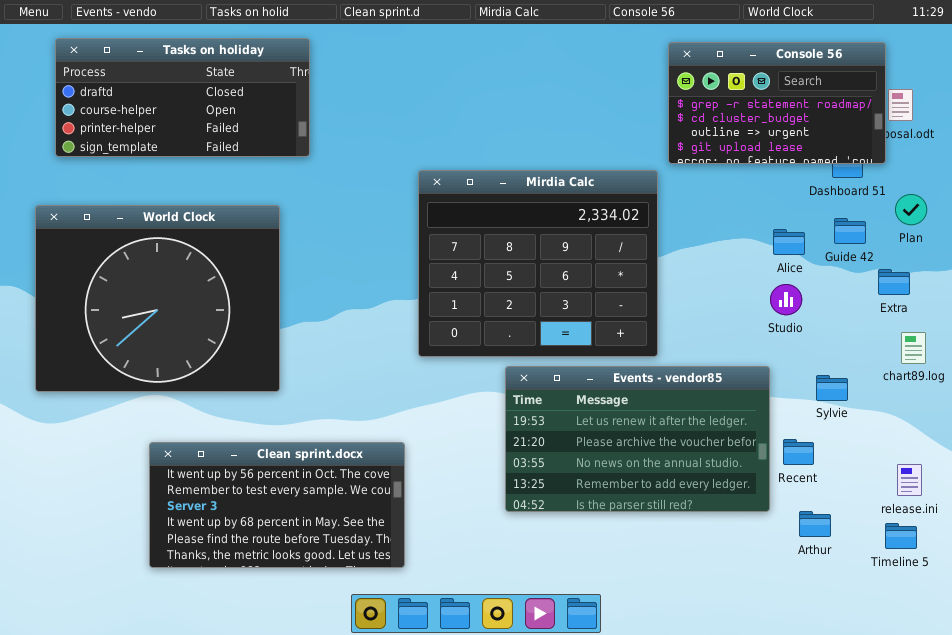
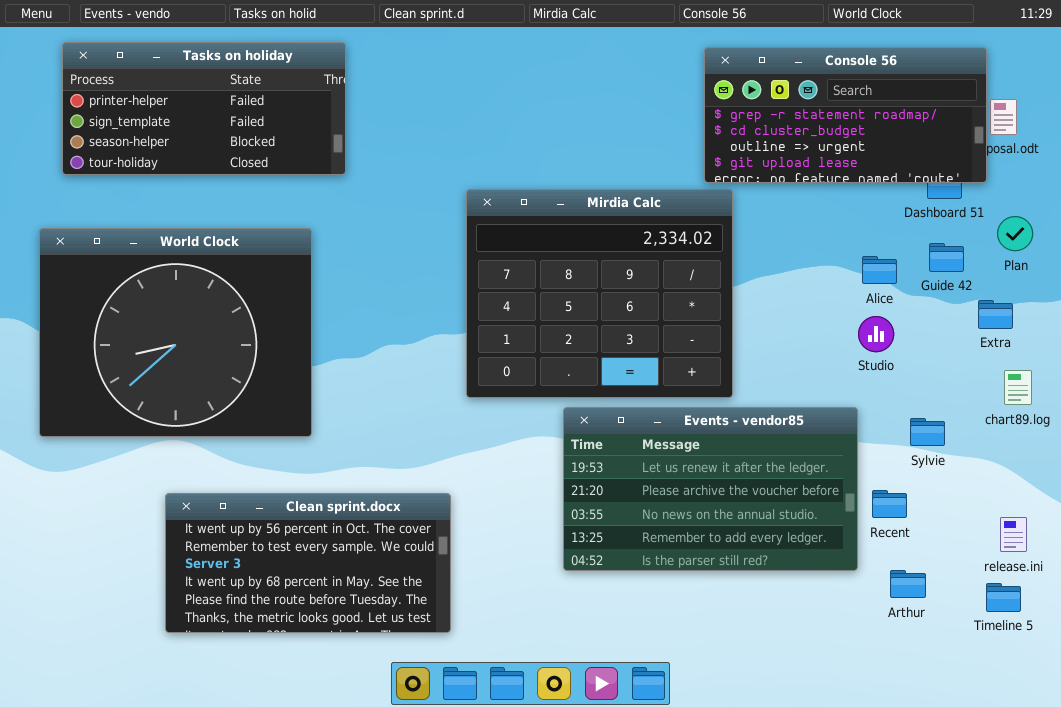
Tasks on holiday: [55,38,310,157] -> [62,42,346,175], scrolled down 2 rows
Console 56: [668,42,886,164] -> [704,47,987,183], resized

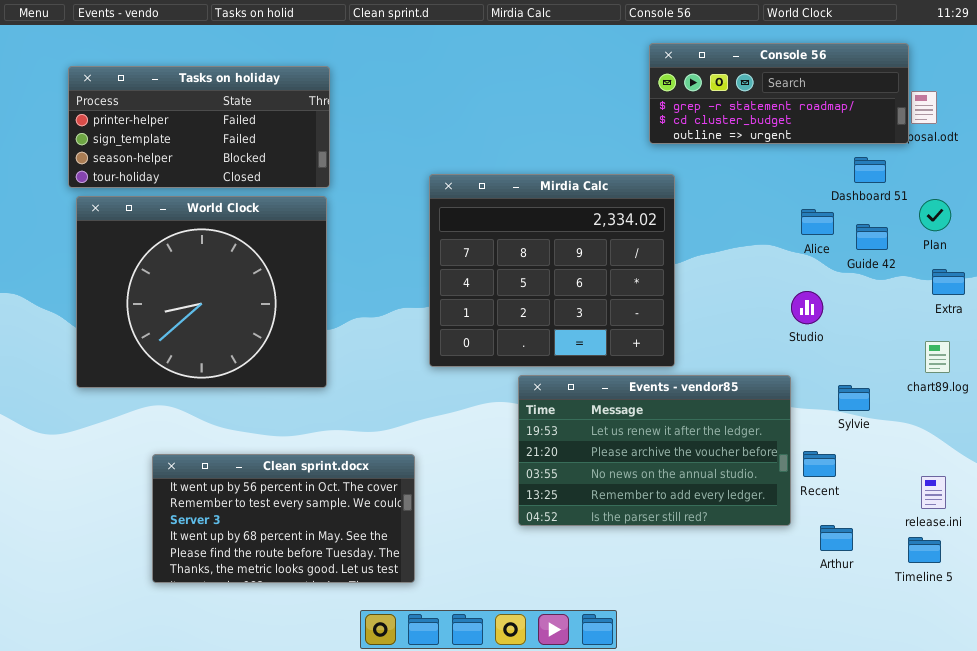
Tasks on holiday: [62,42,346,175] -> [68,66,330,188], moved
Console 56: [704,47,987,183] -> [649,43,909,144], resized
World Clock: [39,228,312,437] -> [76,196,327,388], moved
Alice: [862,256,897,284] -> [801,209,834,235], moved
Extra: [978,300,1013,329] -> [932,269,965,295], moved

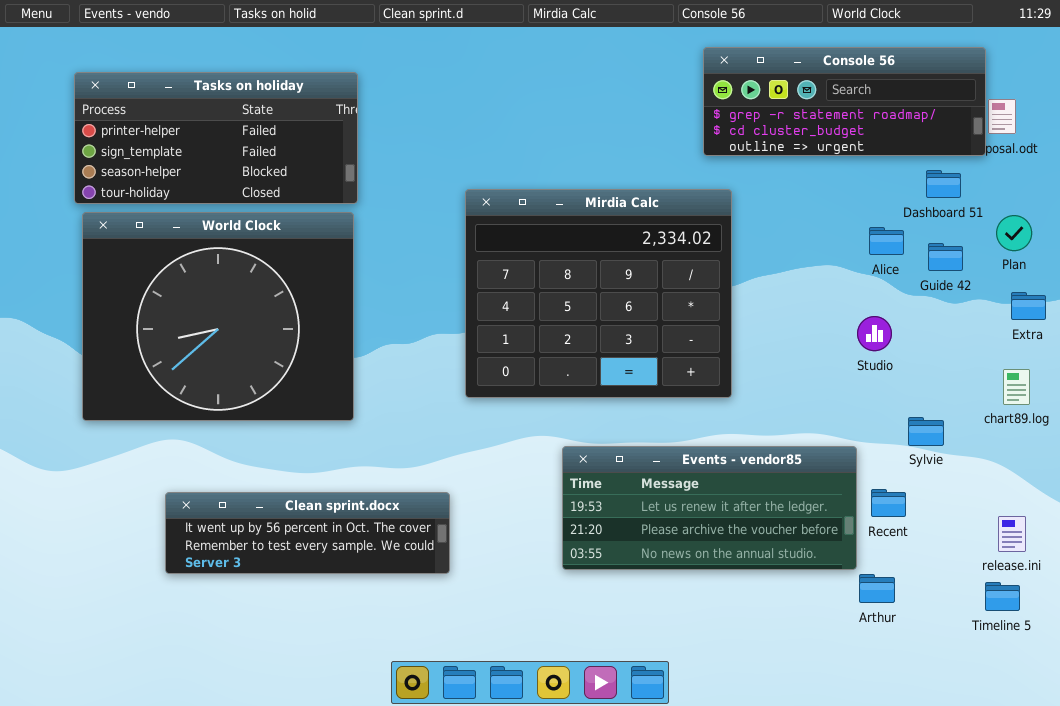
Events - vendor85: [518,375,791,526] -> [562,446,857,570], resized
Clean sprint.docx: [152,454,415,583] -> [165,492,450,574], resized
Arthur: [820,525,853,551] -> [859,574,895,603], moved

